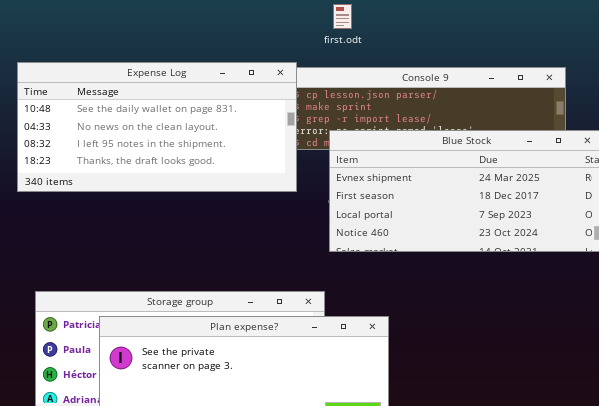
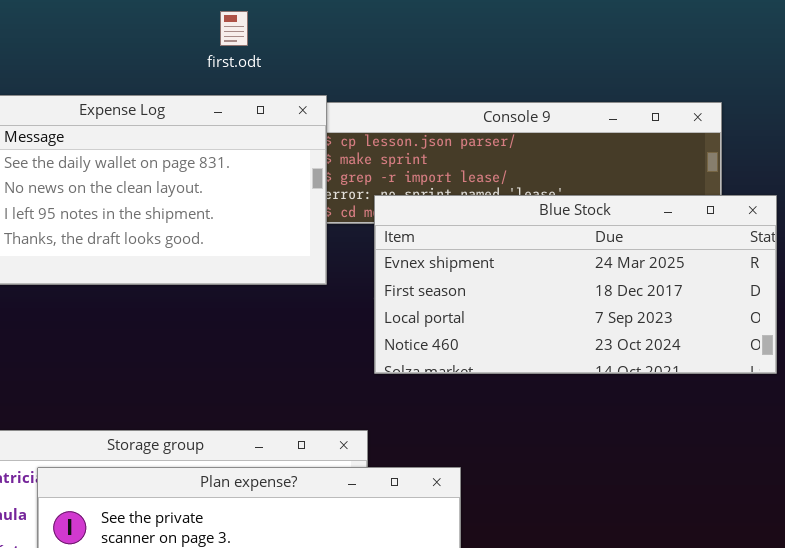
first.odt: [333,4,352,29] -> [220,11,248,46], moved

